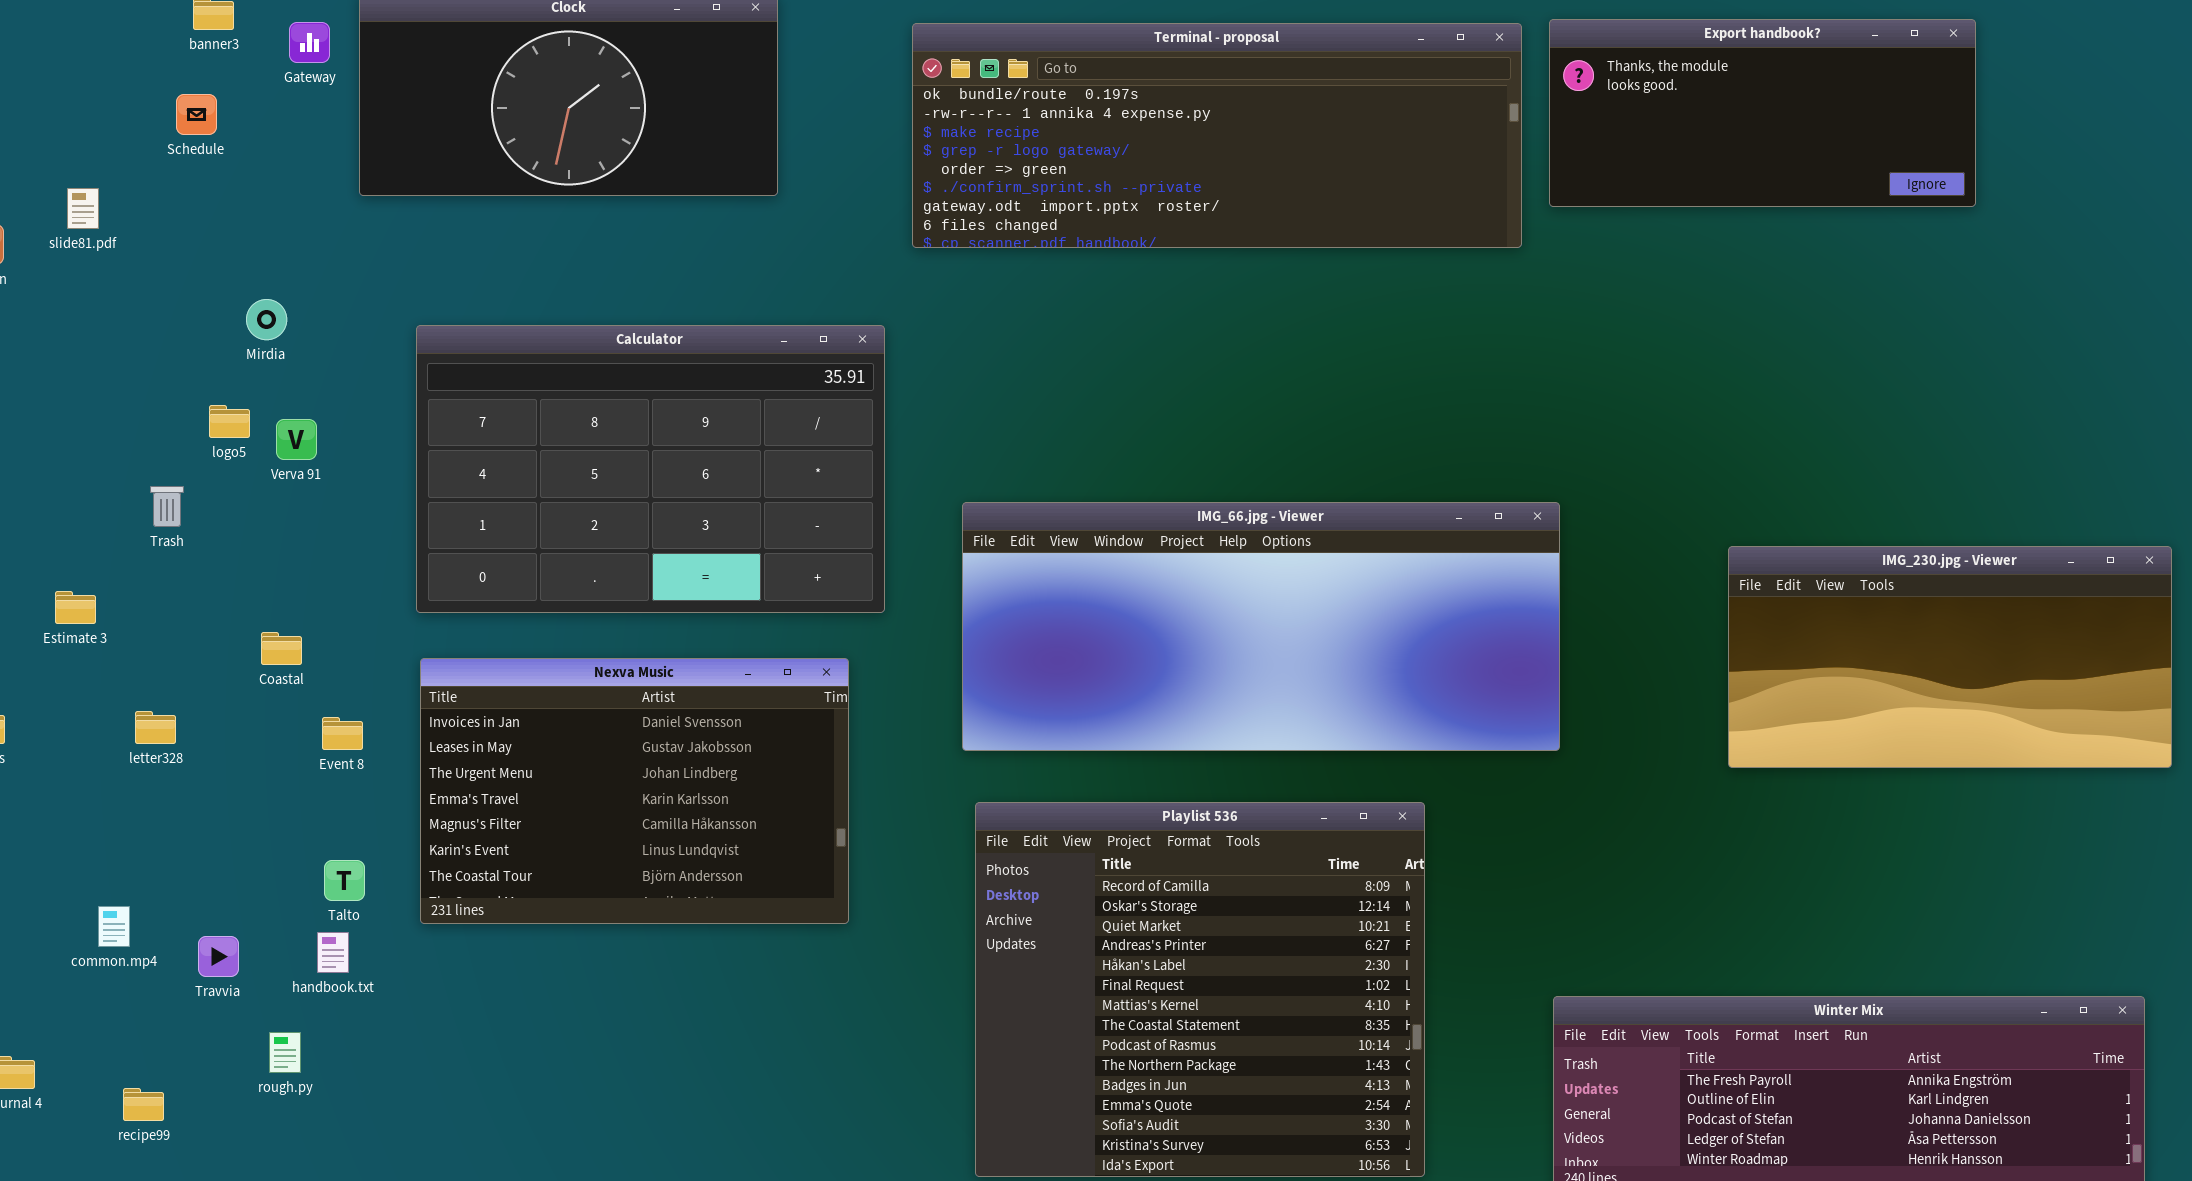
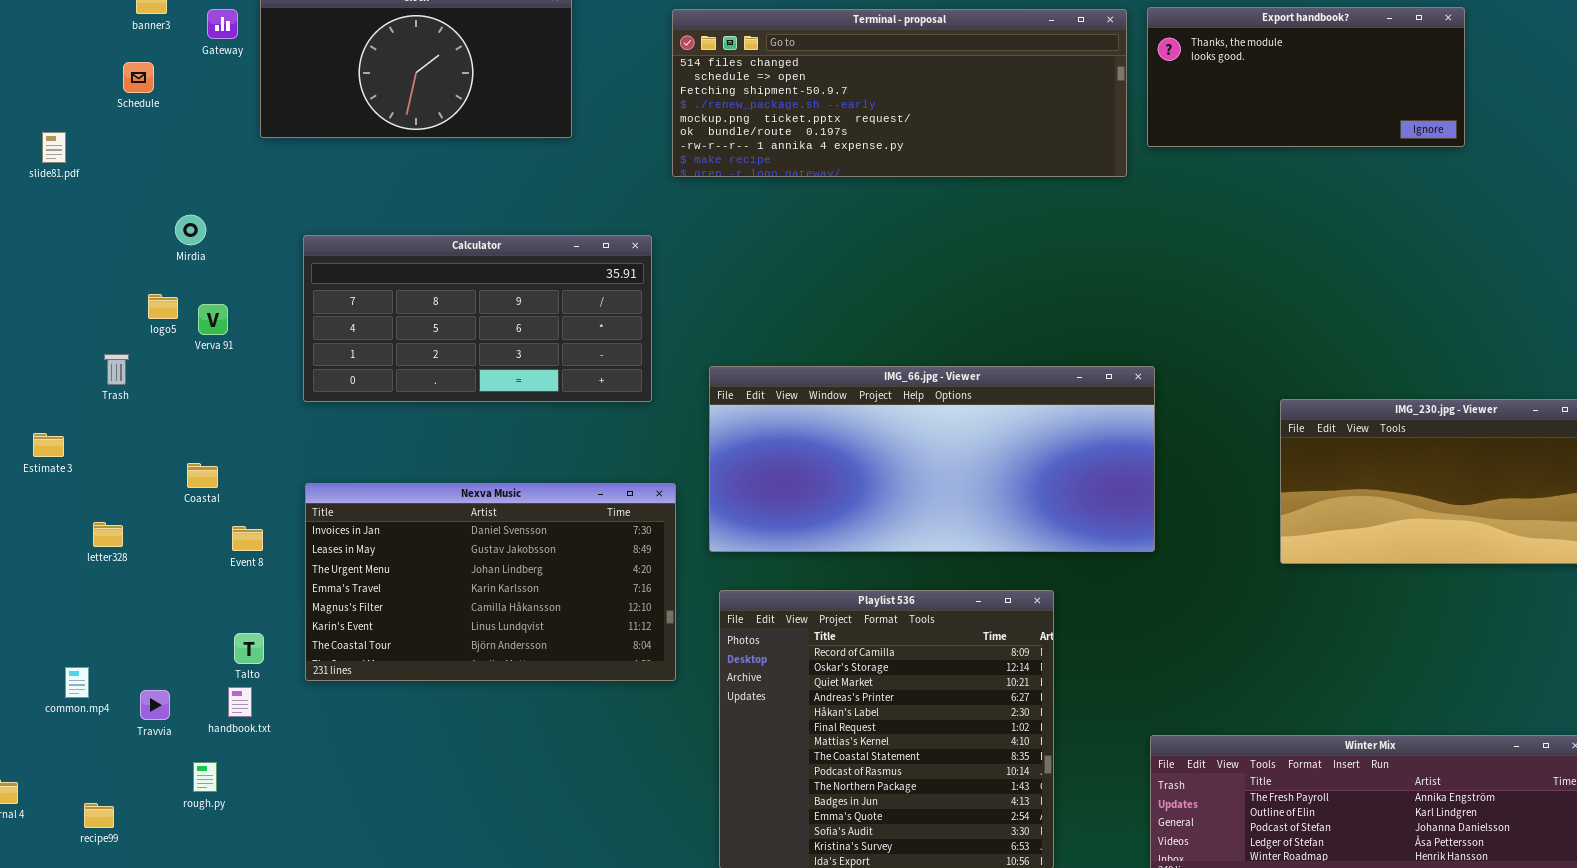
Terminal - proposal: [912,23,1522,248] -> [672,9,1127,177], scrolled up 5 rows
Calculator: [416,325,885,613] -> [303,235,652,402], resized
Nexva Music: [420,658,849,924] -> [305,483,676,681], resized

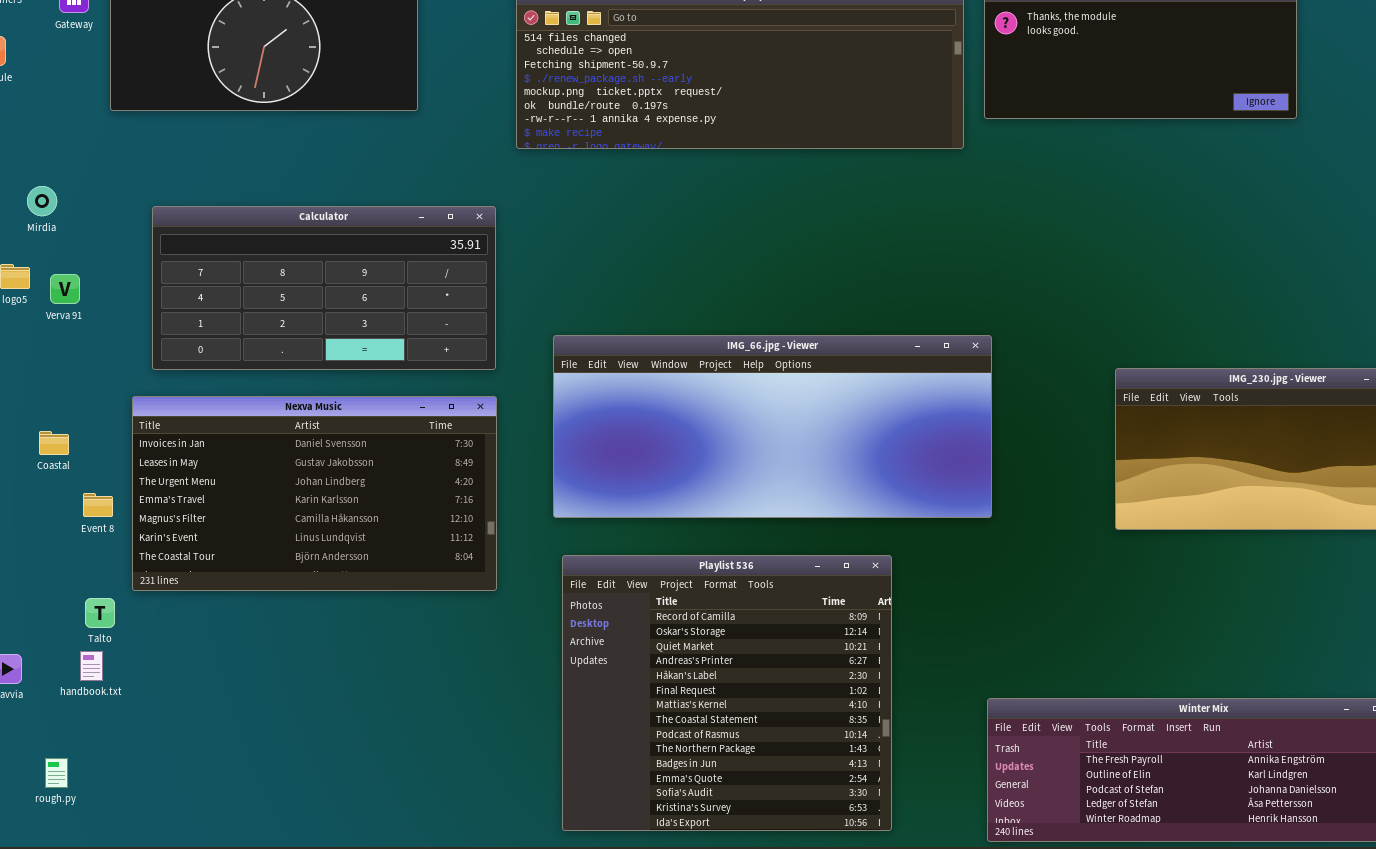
Nexva Music: [305,483,676,681] -> [132,396,497,591], moved
rough.py: [193,762,217,792] -> [45,758,68,788], moved

